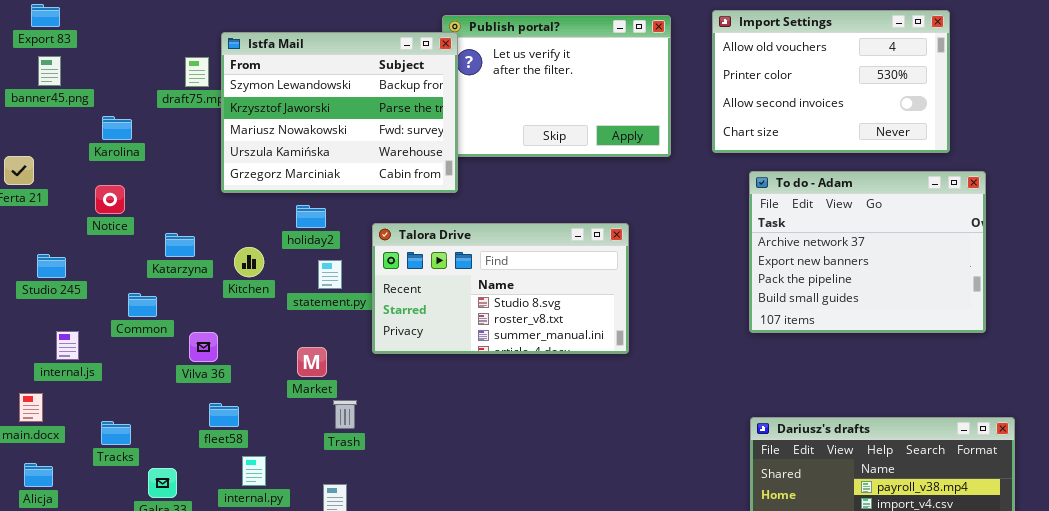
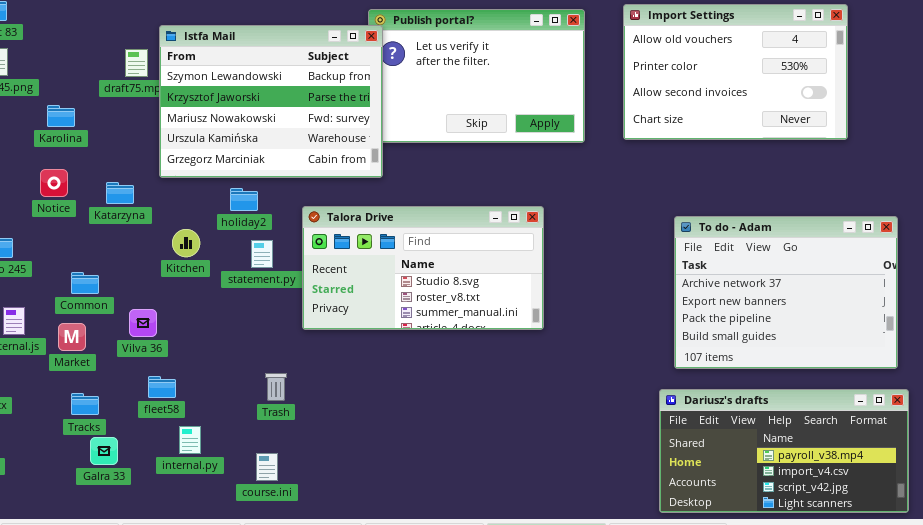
To do - Adam: [749,171,986,333] -> [674,216,898,369], moved
Katarzyna: [165,233,195,257] -> [106,182,134,204], moved
Market: [297,347,327,377] -> [58,323,86,351], moved
Tracks: [101,421,131,445] -> [71,393,99,415], moved

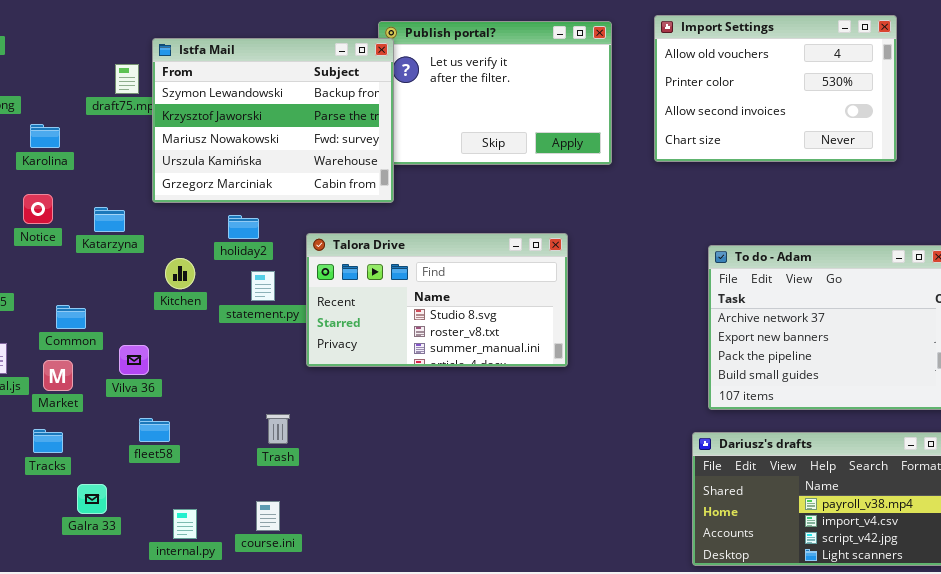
Tracks: [71,393,99,415] -> [33,429,63,453], moved
internal.py: [179,426,201,454] -> [173,509,197,539], moved

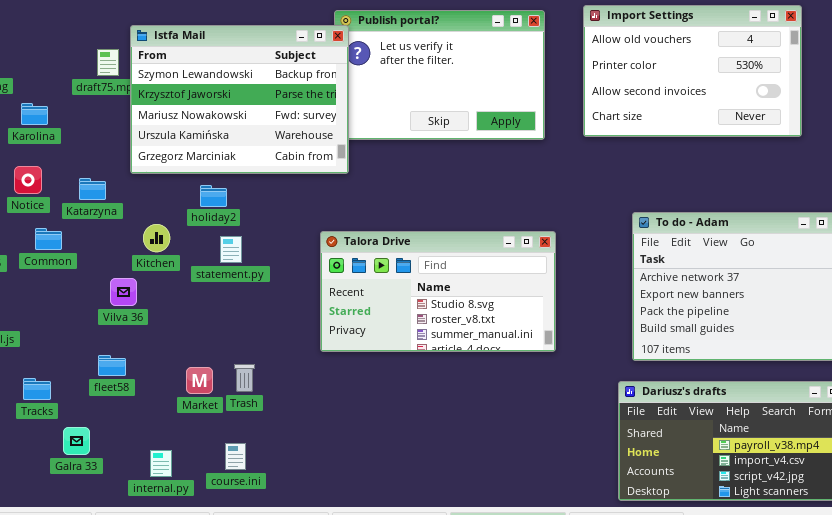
Talora Drive: [306,233,568,367] -> [320,231,556,352], moved
Common: [56,305,86,329] -> [35,228,62,250], moved
Vilva 36: [119,345,149,375] -> [110,278,137,306], moved
Market: [43,360,73,391] -> [186,367,213,394], moved
fleet58: [139,418,170,442] -> [98,355,126,376], moved

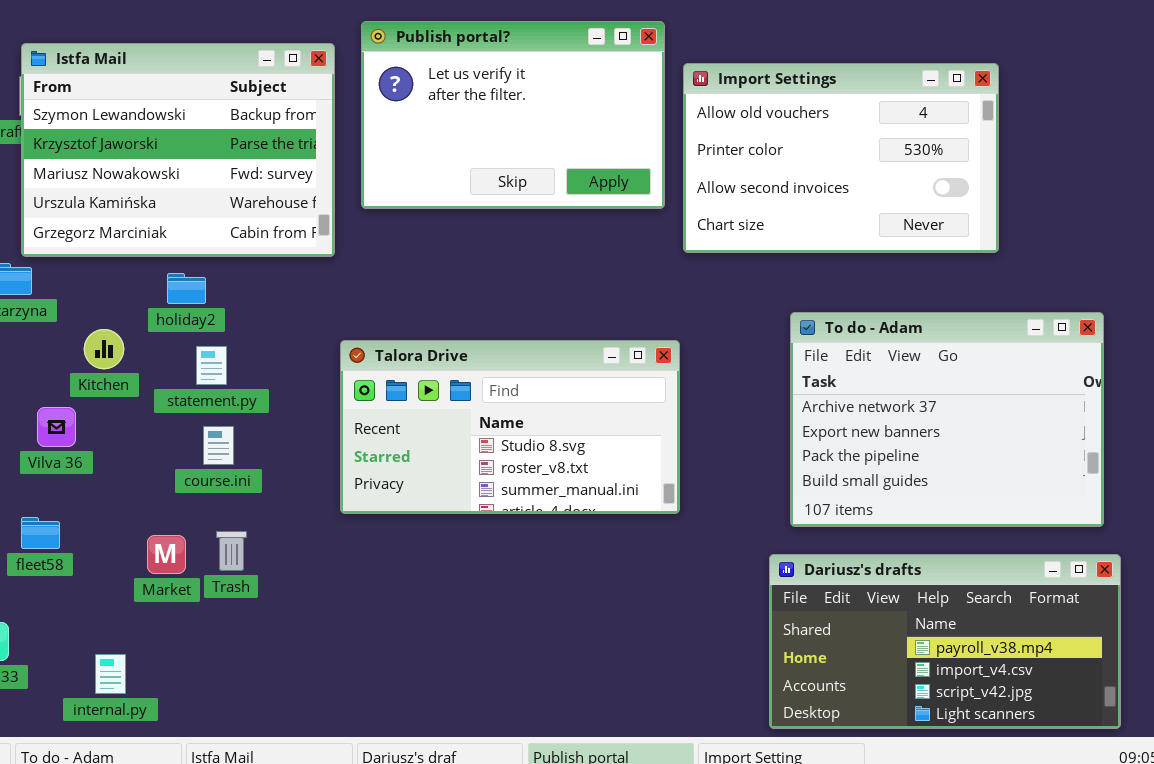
Import Settings: [583,5,802,137] -> [683,63,999,253], moved
Istfa Mail: [130,25,349,174] -> [21,43,335,257], moved
course.ini: [225,443,246,470] -> [203,426,234,465], moved

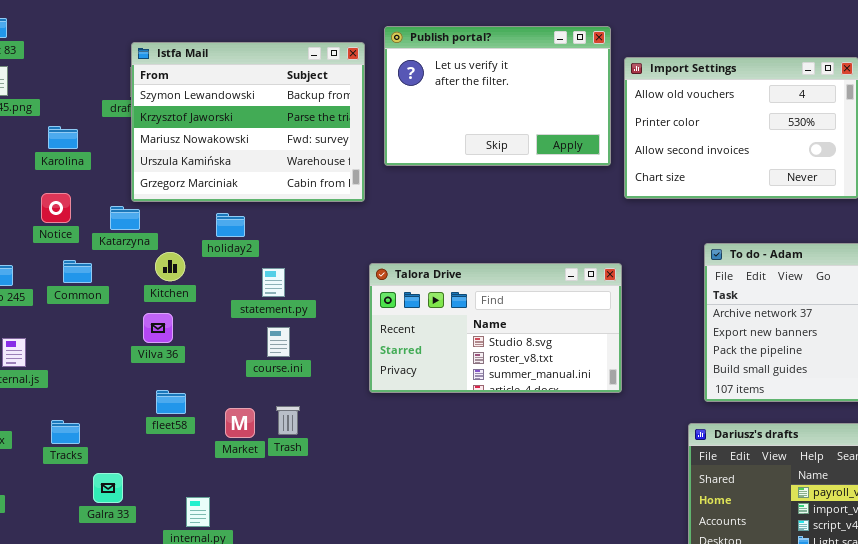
holiday2: [167,273,206,304] -> [216,213,245,237], moved
Kitchen: [84,329,124,369] -> [155,252,185,281], moved
fleet58: [21,517,60,549] -> [156,390,186,414], moved

